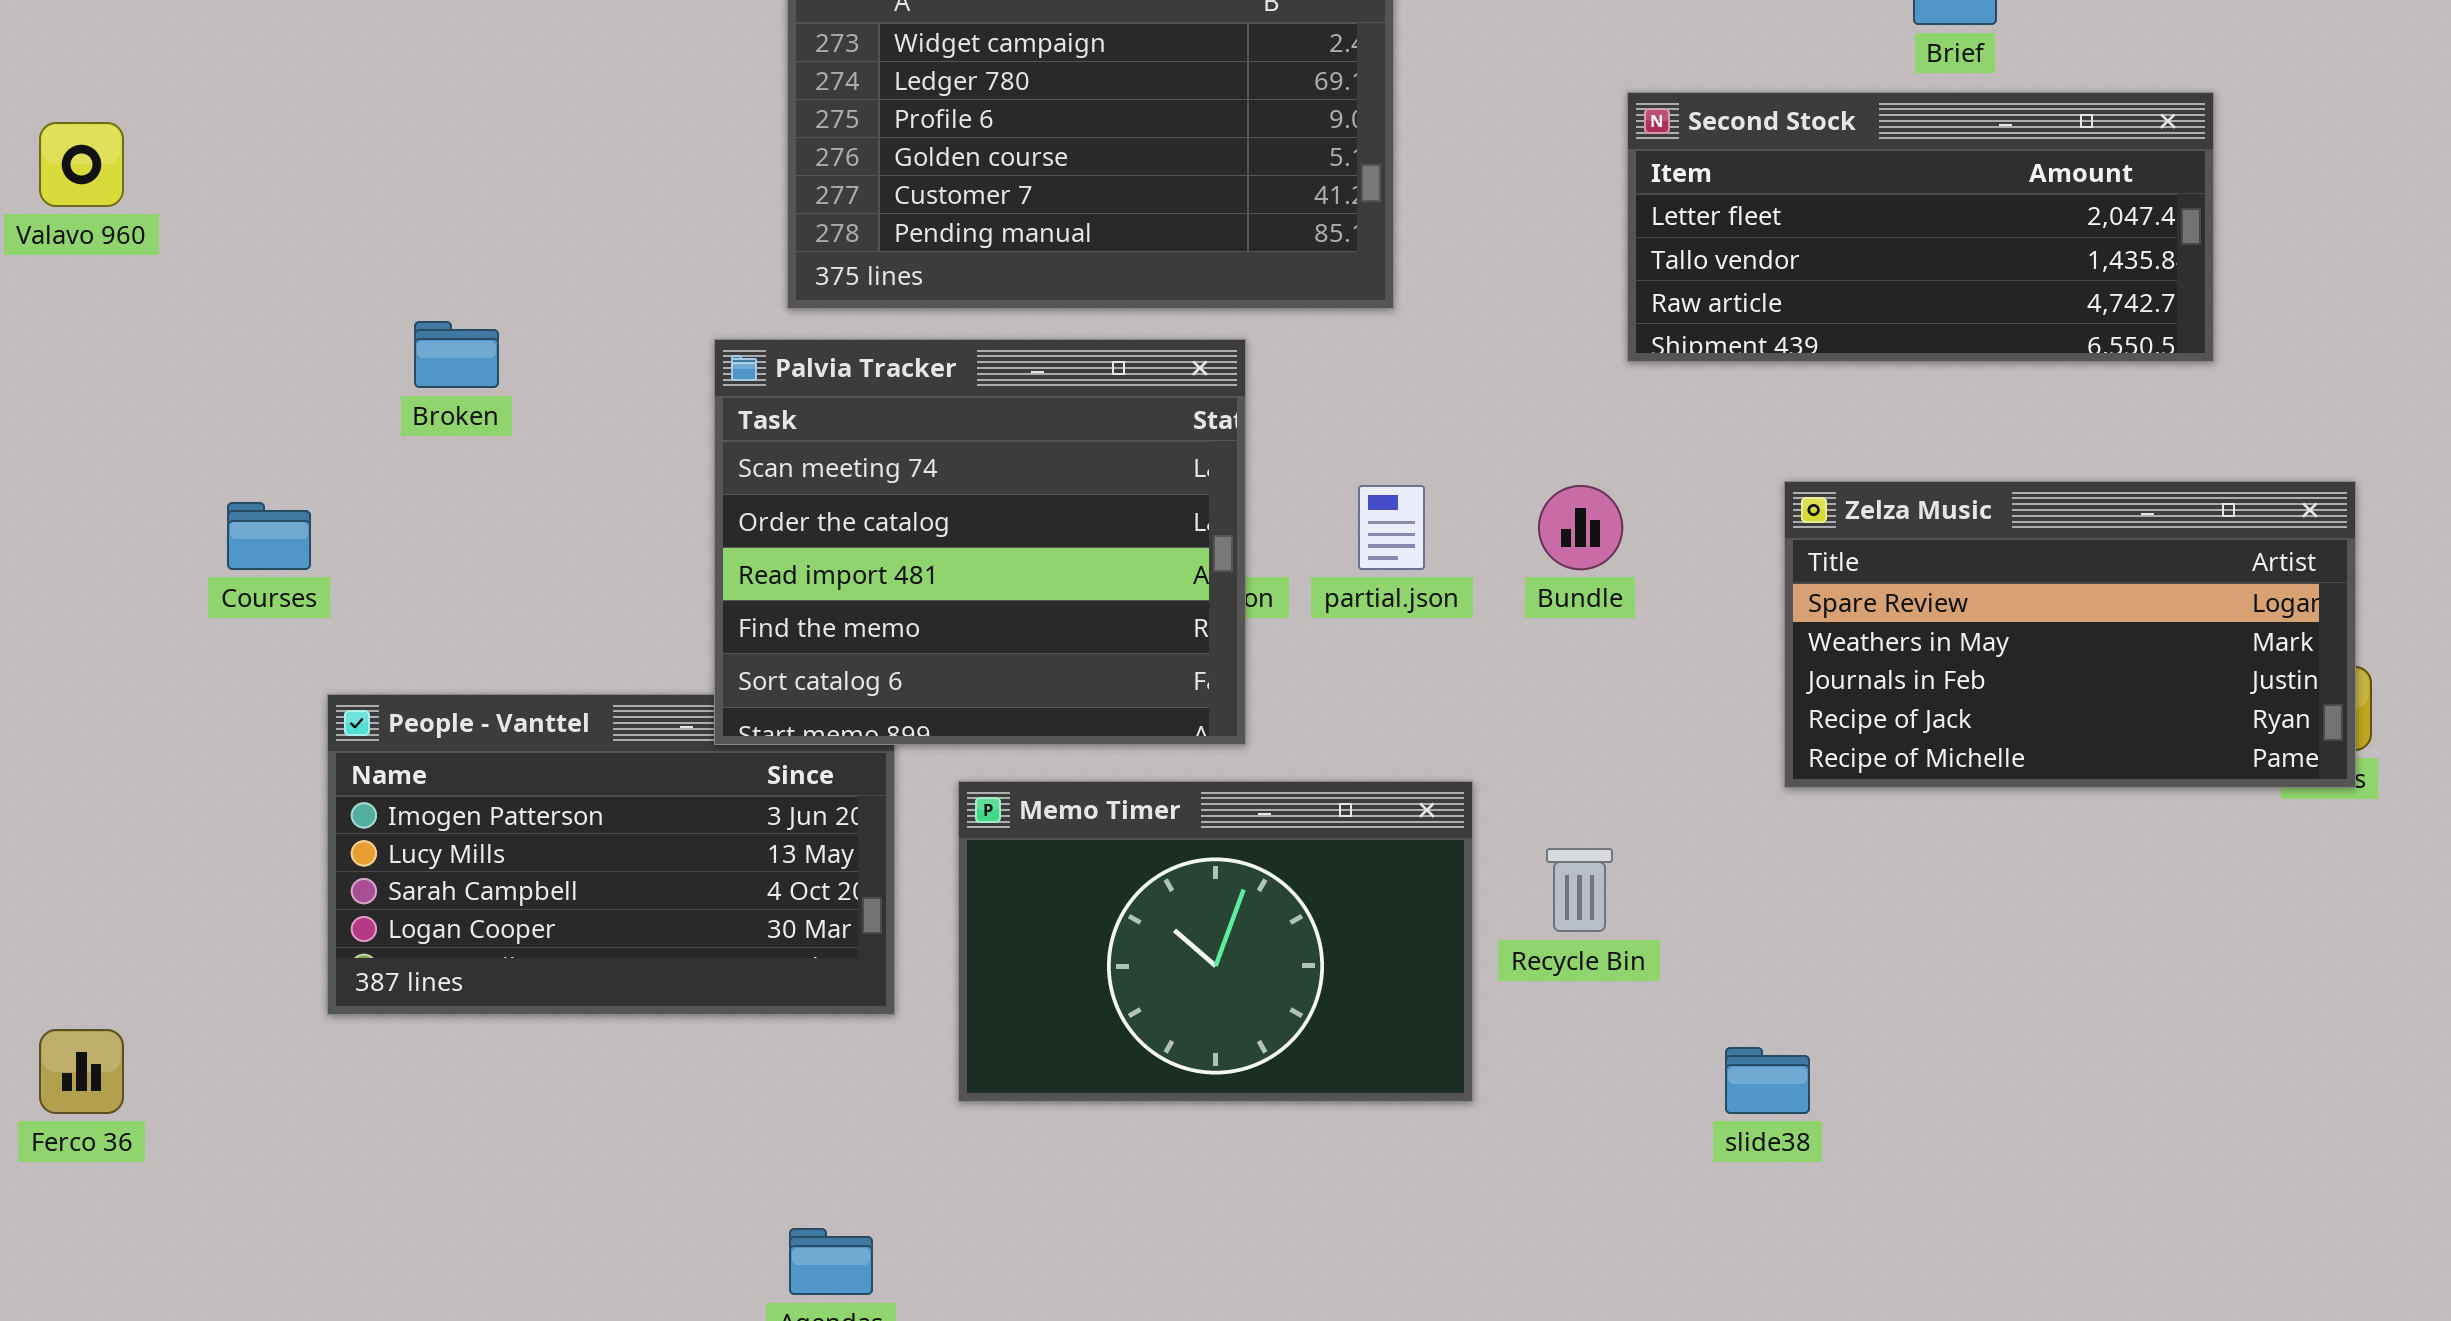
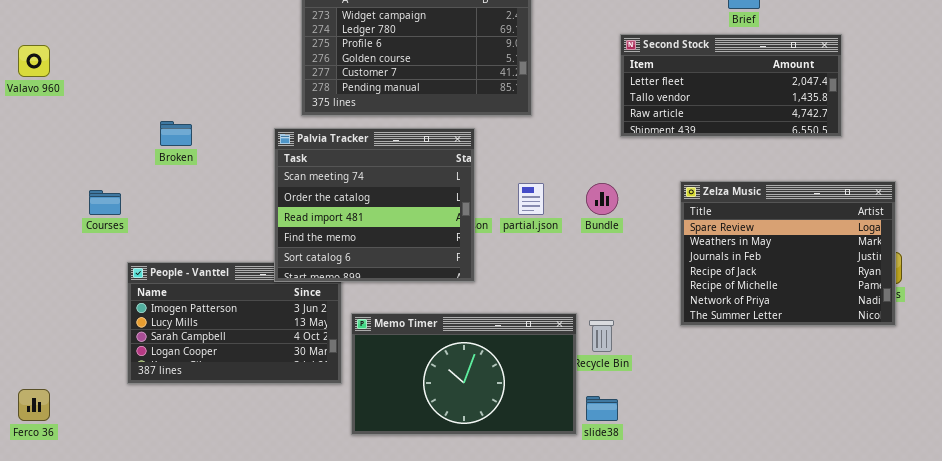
Zelza Music: [1784,481,2356,788] -> [680,181,896,326], resized
Memo Timer: [958,781,1473,1102] -> [351,313,577,435], moved, resized
slide38: [1725,1047,1810,1114] -> [586,396,618,421], moved

